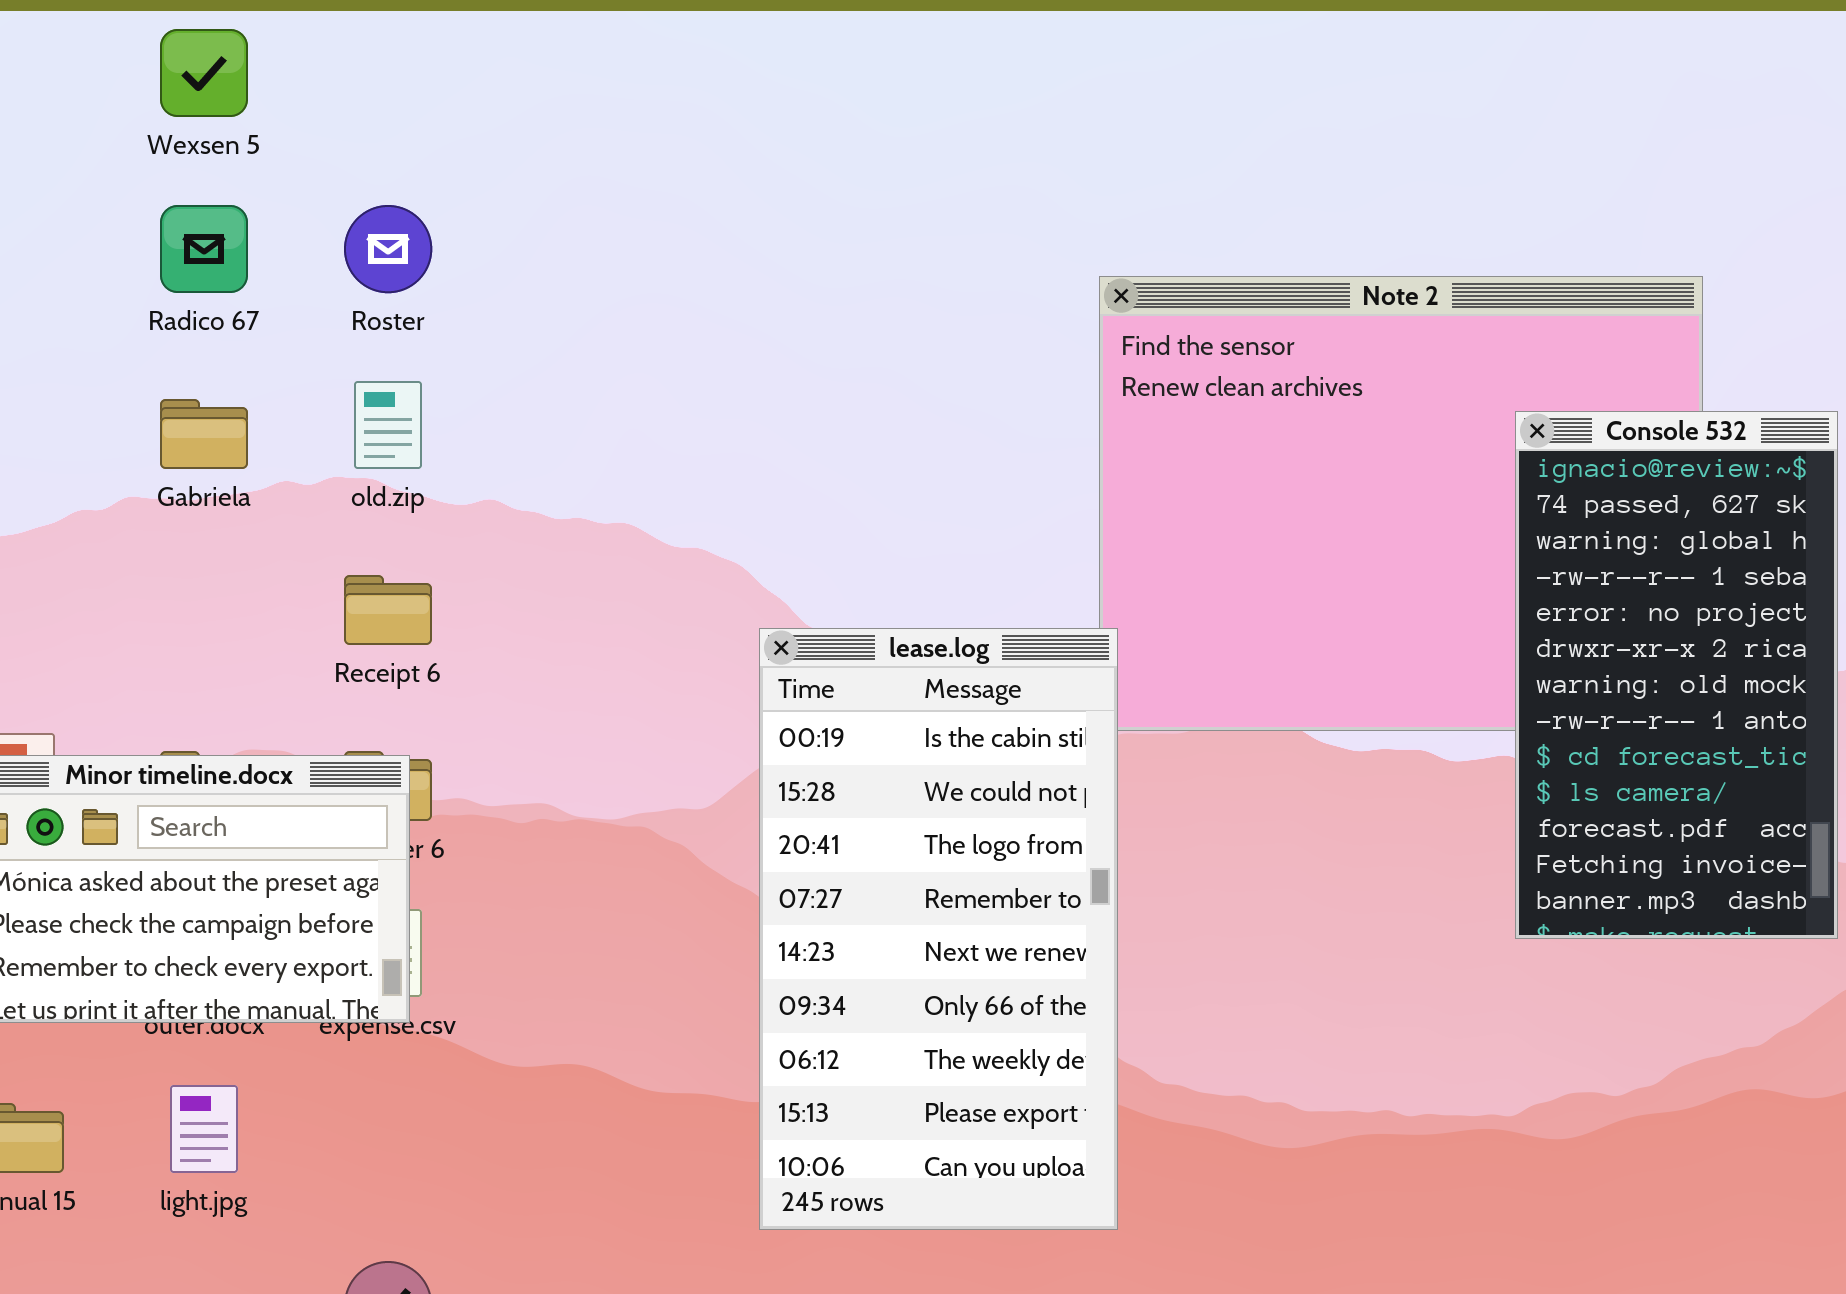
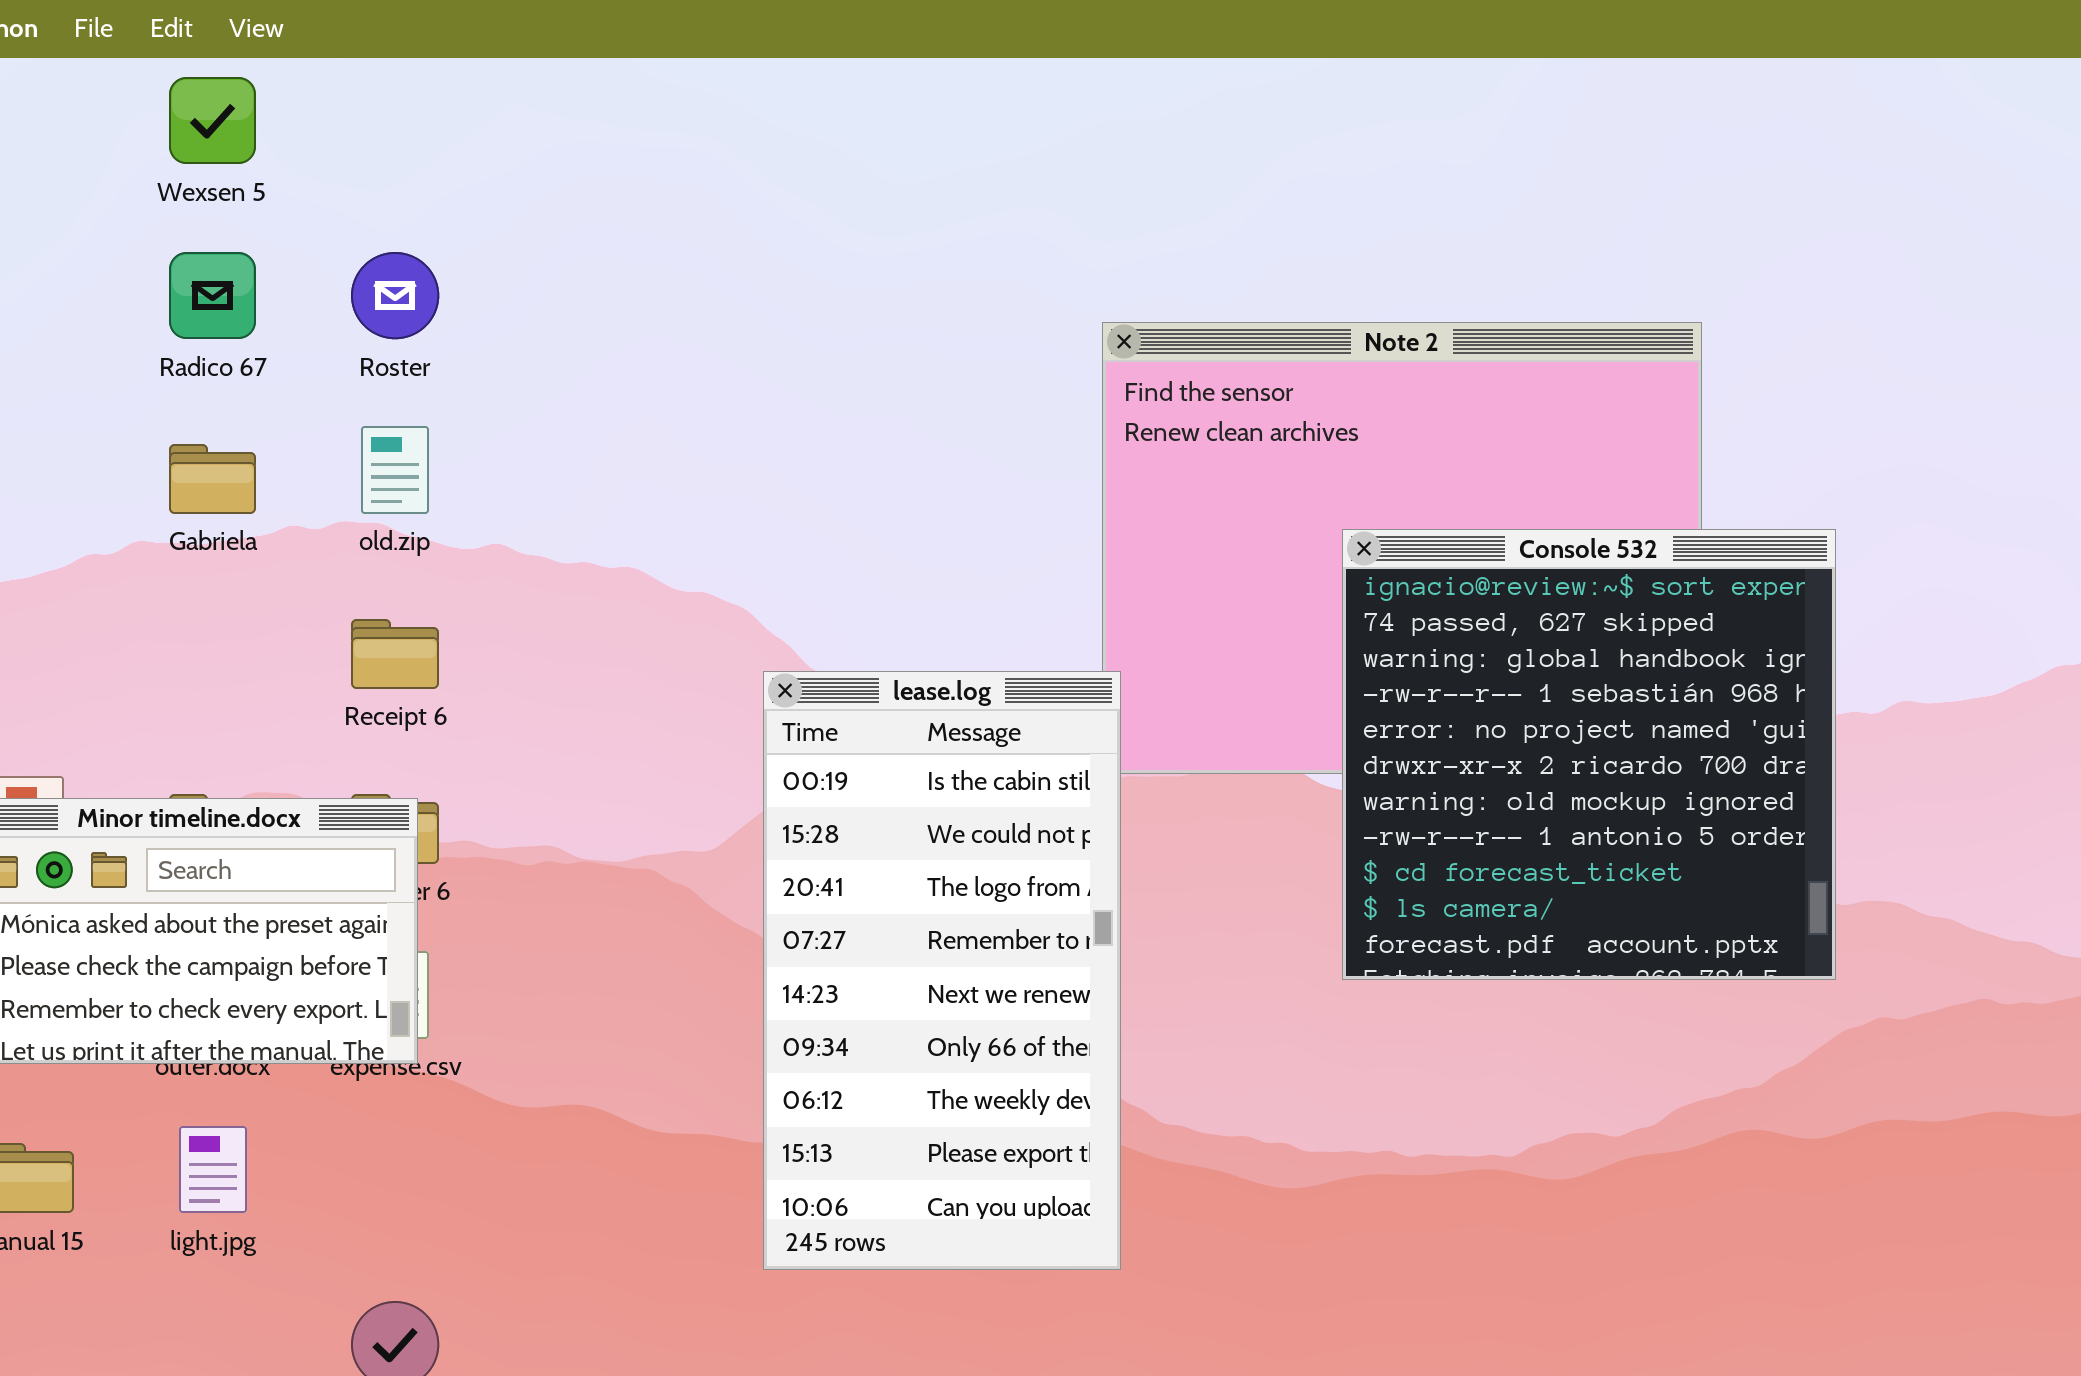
Console 532: [1515,411,1838,939] -> [1342,529,1836,980], resized

